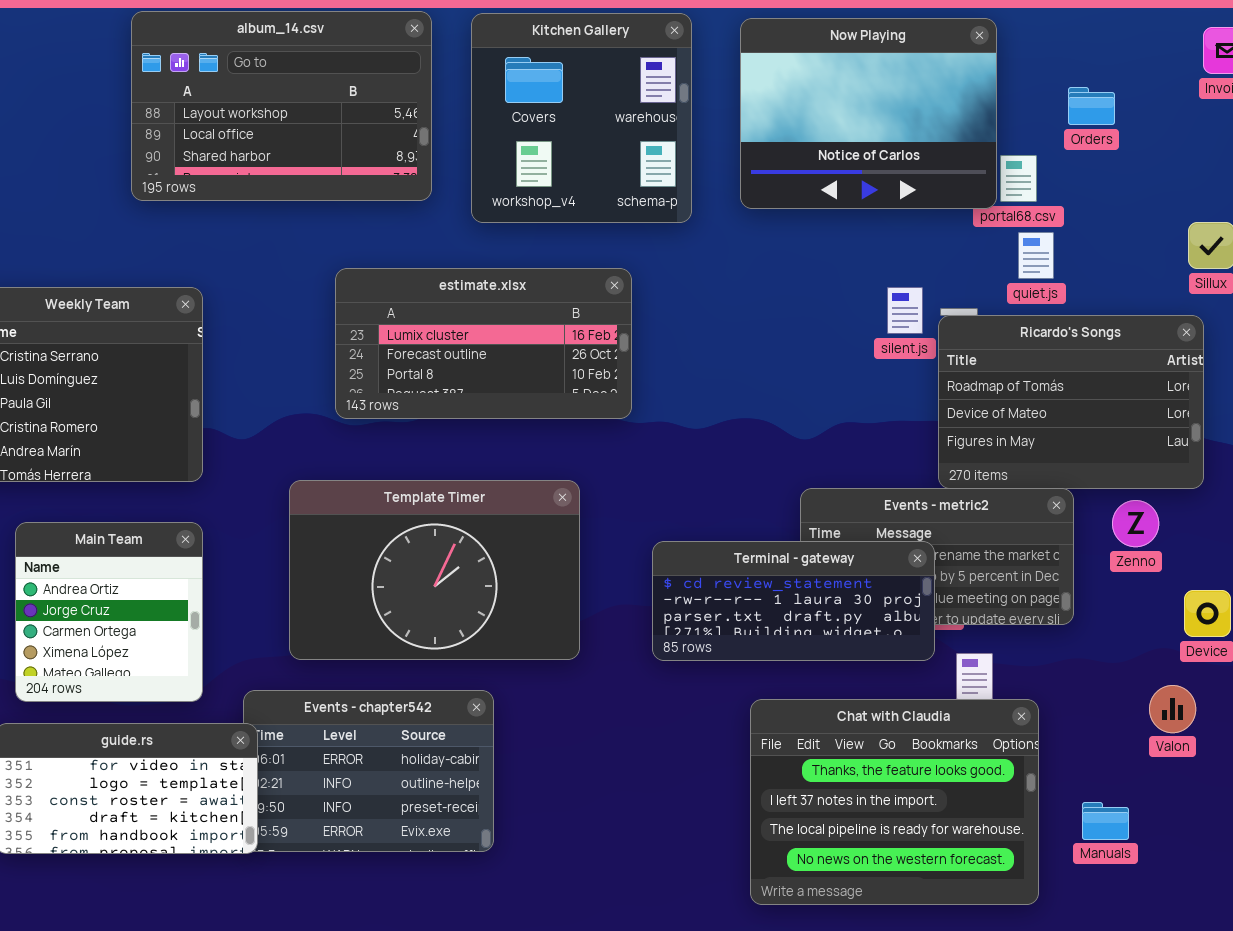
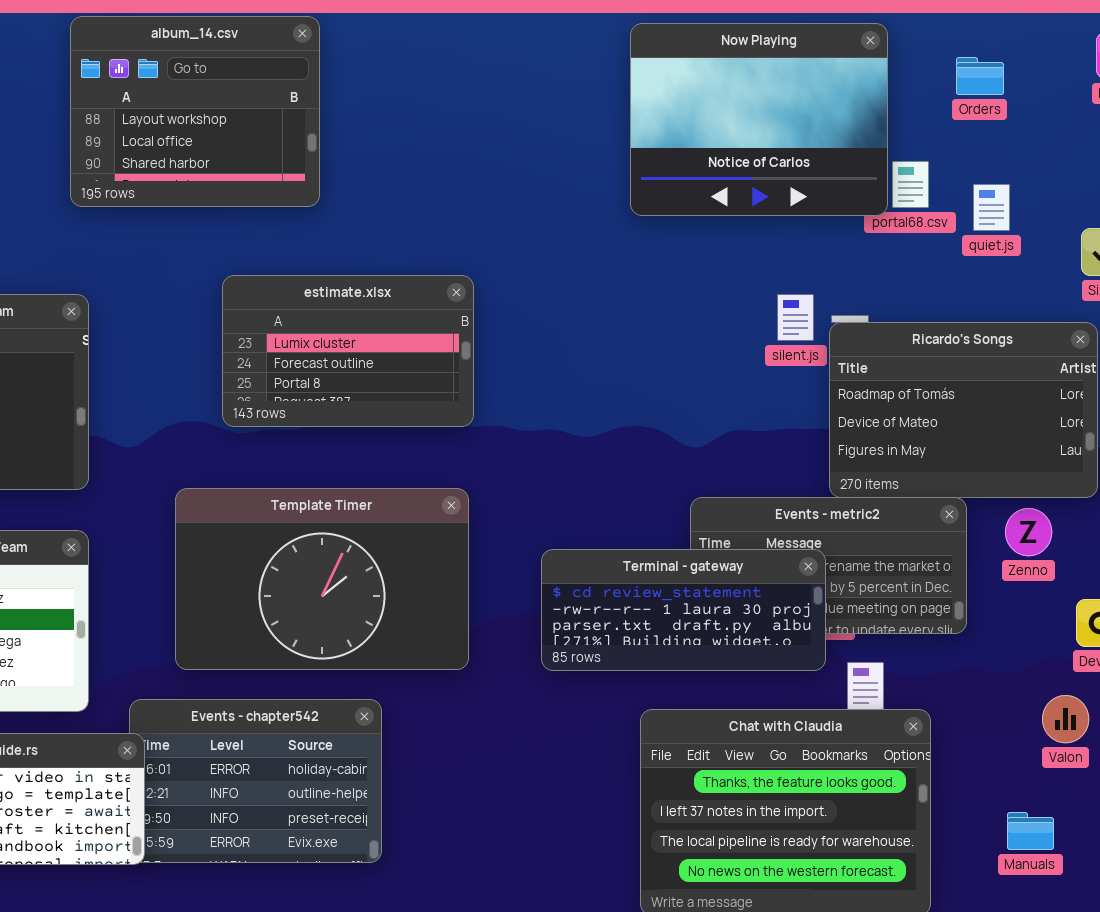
album_14.csv: [131,11,432,201] -> [70,16,320,207], resized
Kitchen Gallery: [471,13,692,223] -> none, closed
Orders: [1068,87,1115,125] -> [956,57,1004,95], moved
quiet.js: [1018,232,1054,279] -> [973,184,1010,231], moved
estimate.xlsx: [335,268,632,419] -> [222,275,474,427], resized
Manuals: [1082,802,1129,840] -> [1007,812,1054,850], moved

